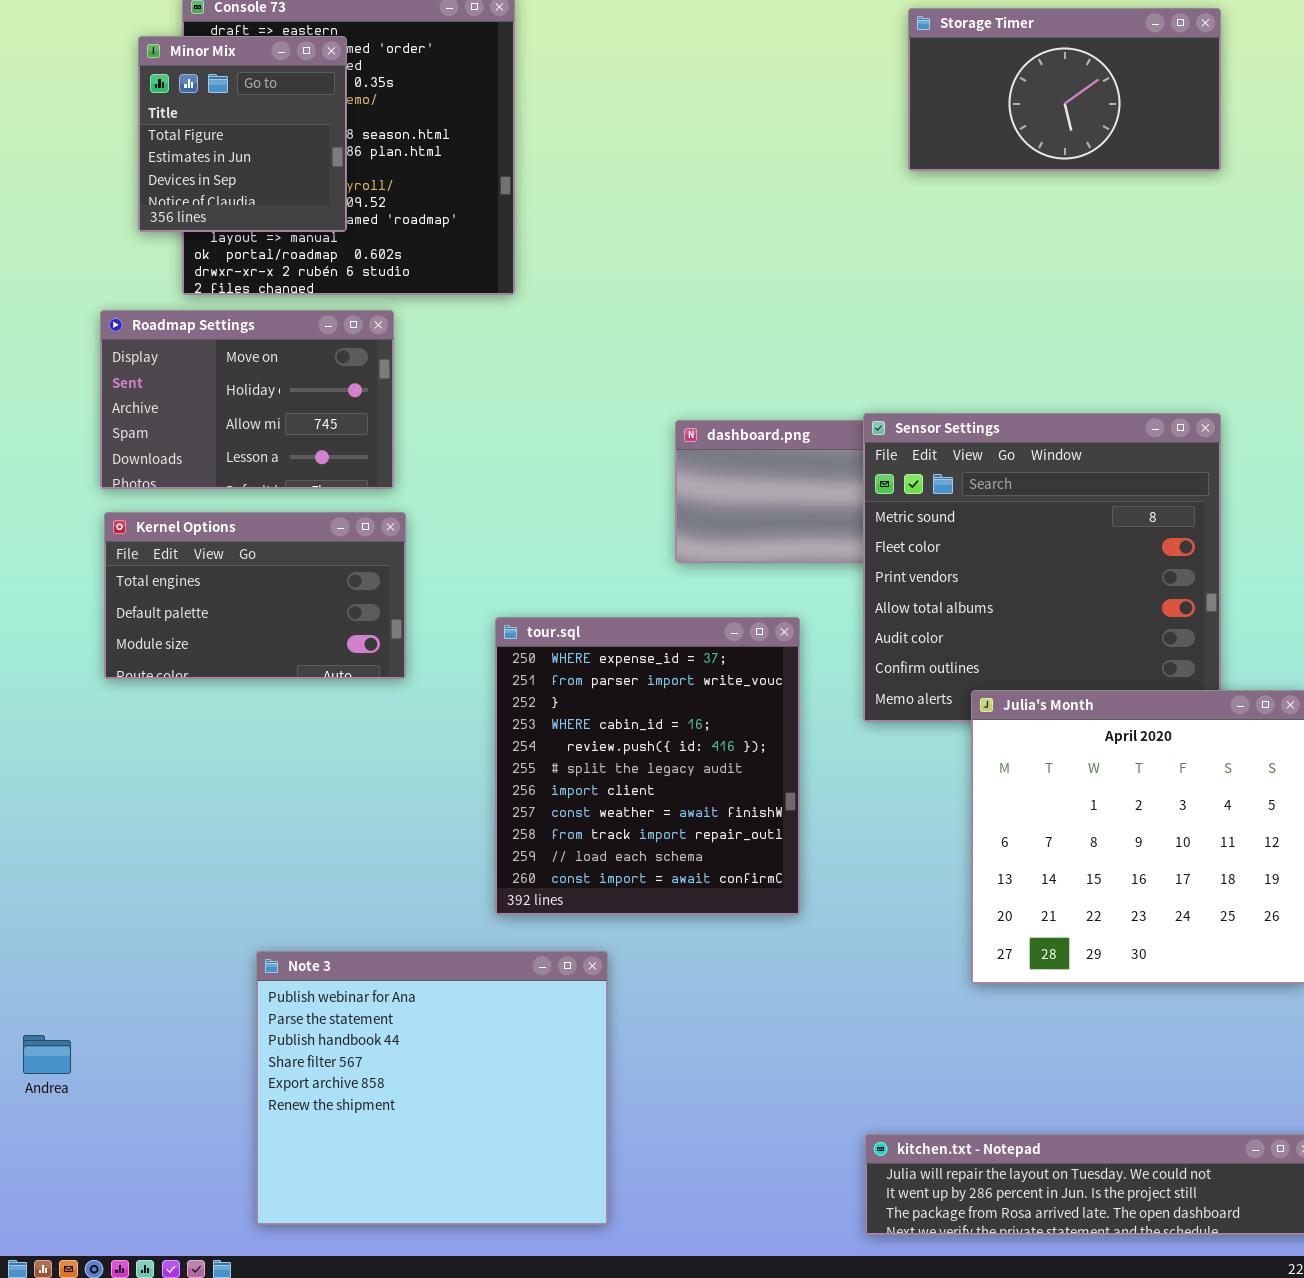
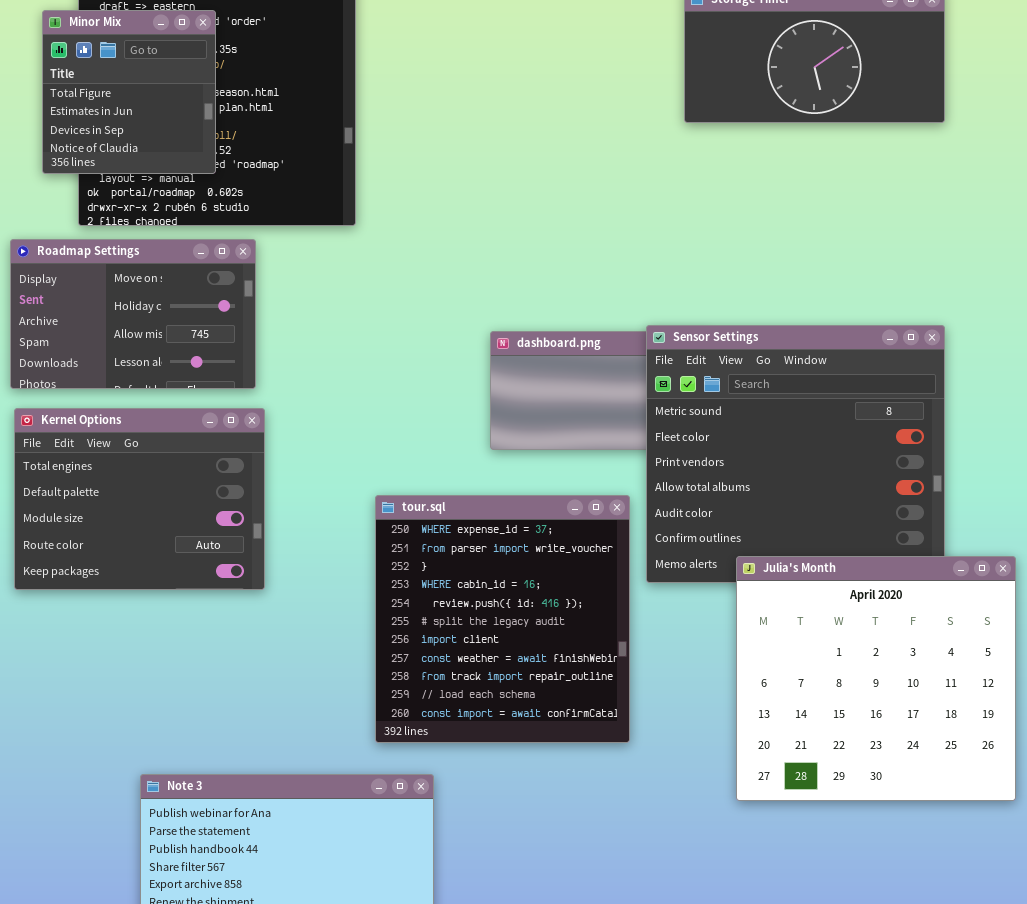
Kernel Options: [104,512,406,679] -> [14,408,265,590], resized
tour.sql: [495,617,800,915] -> [375,495,630,743], moved

